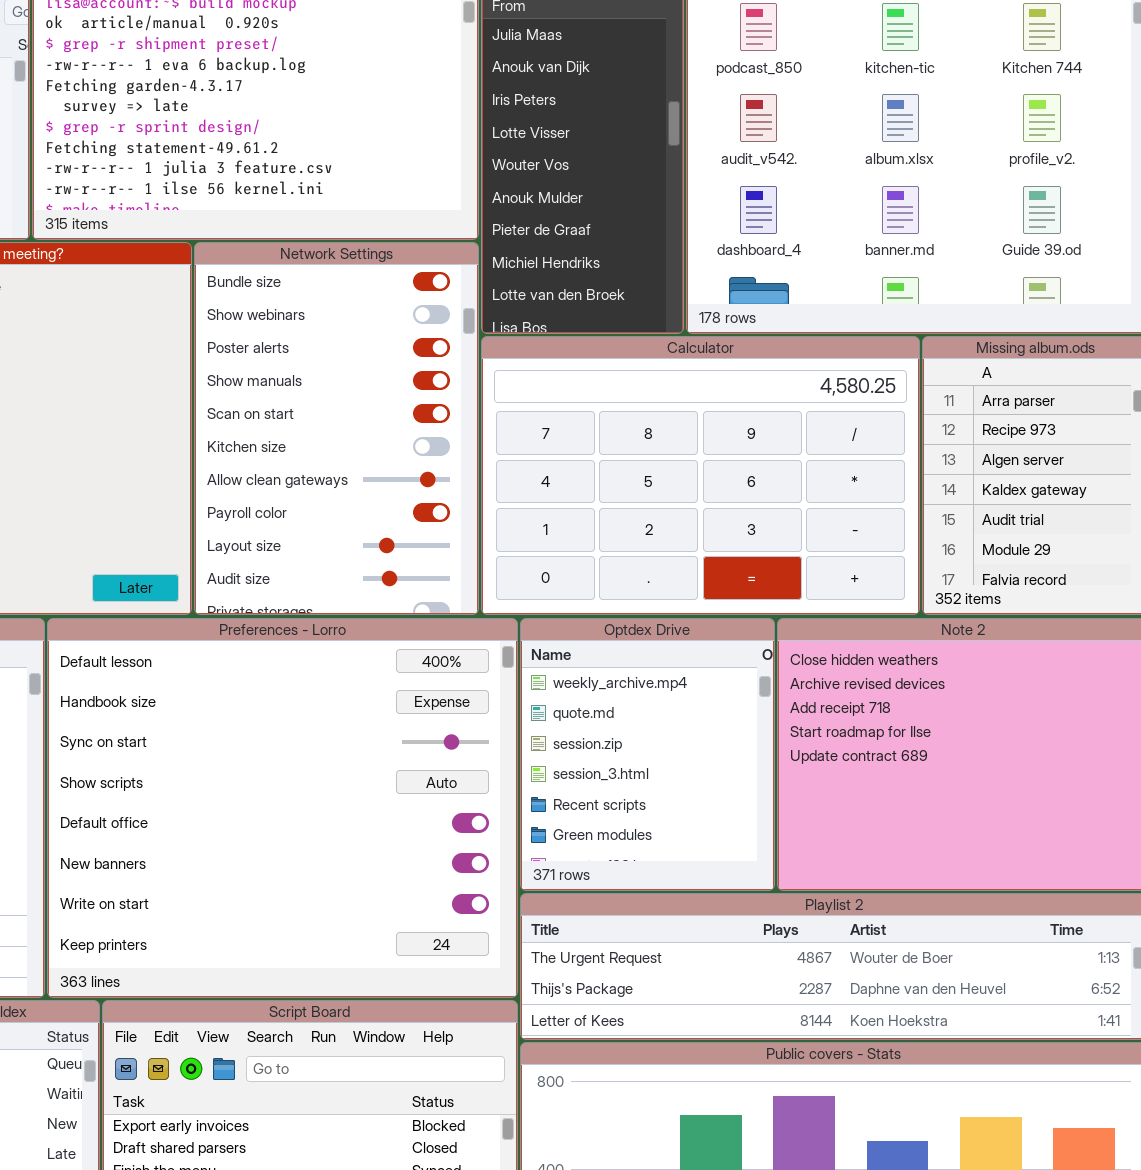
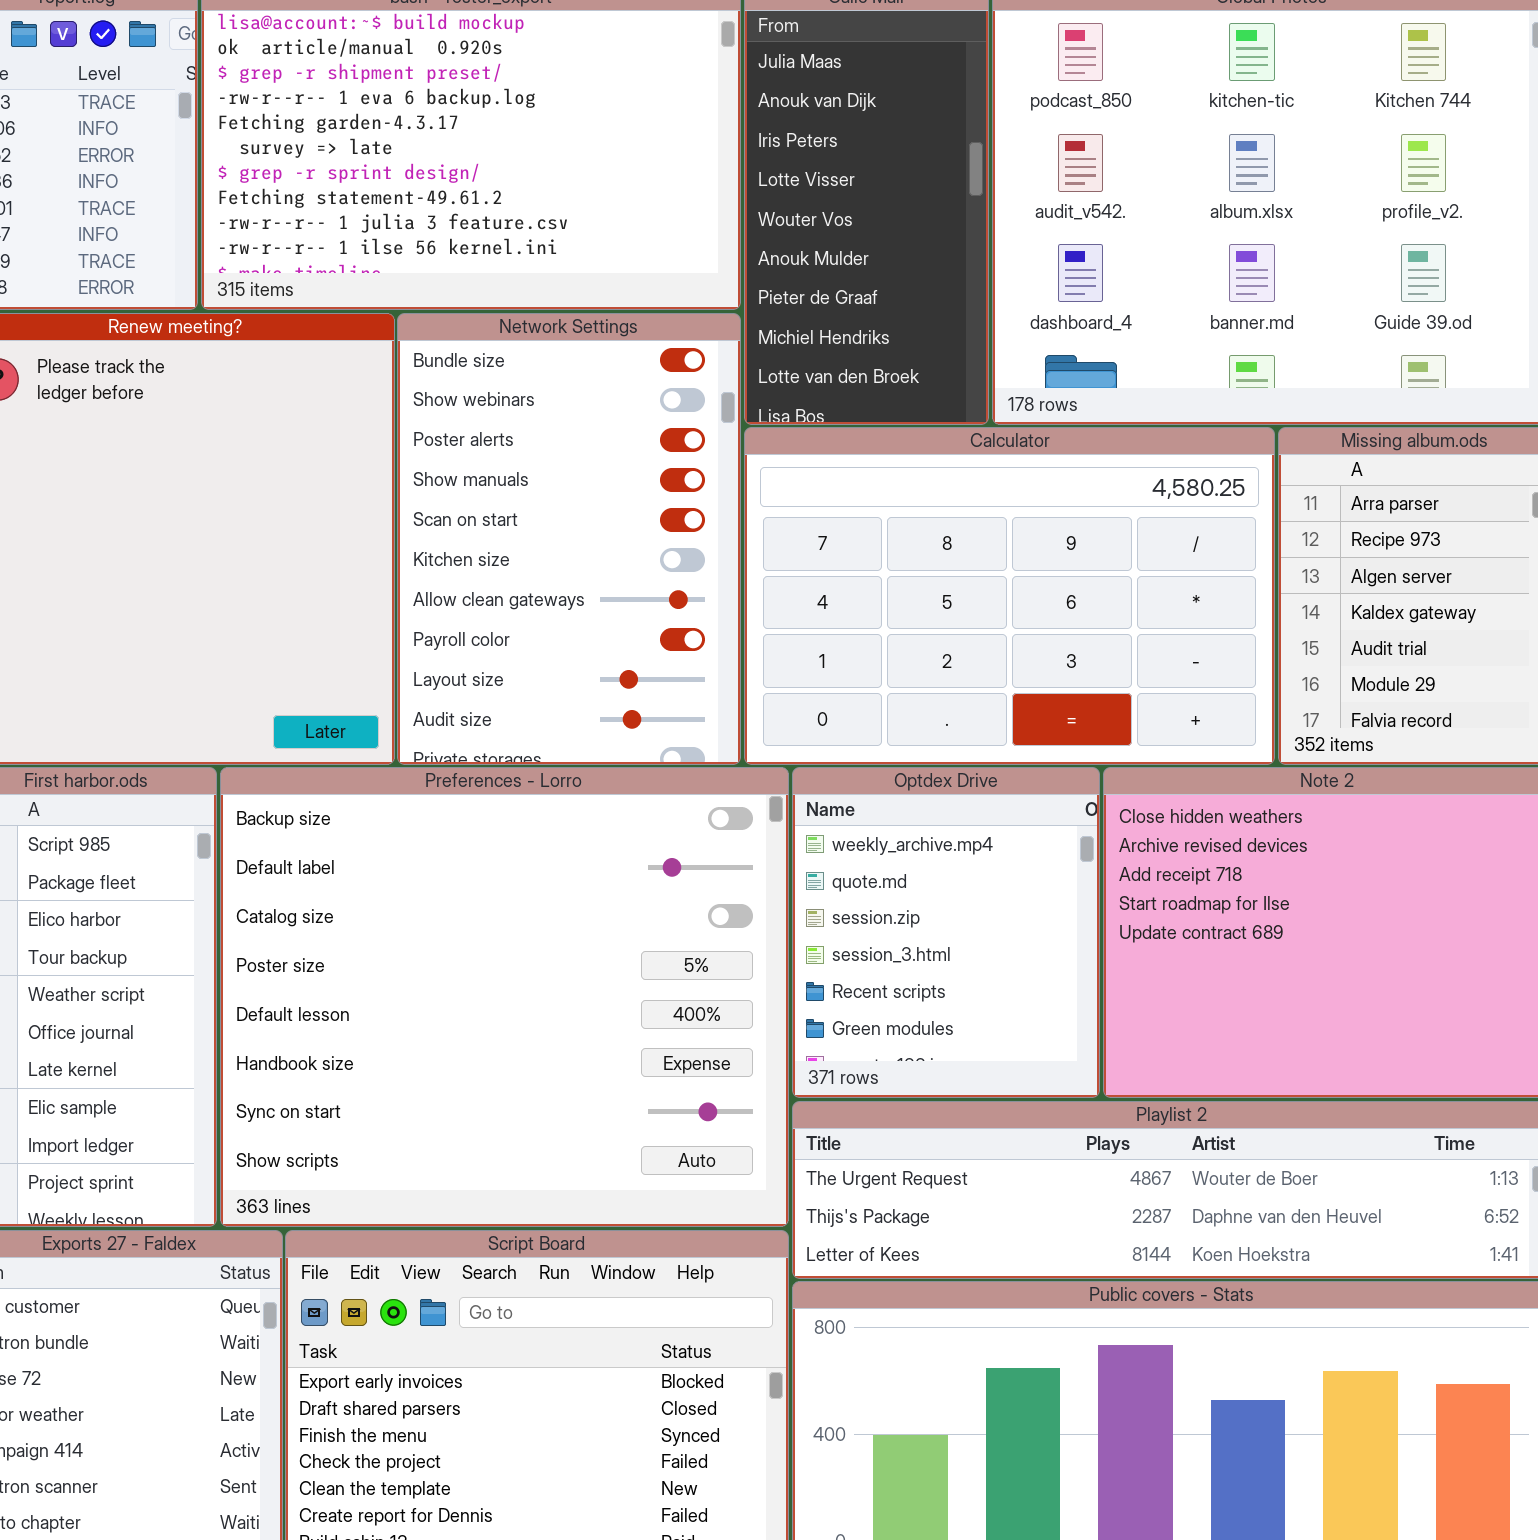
Preferences - Lorro: [47,618,518,998] -> [220,767,789,1227], scrolled up 4 rows

